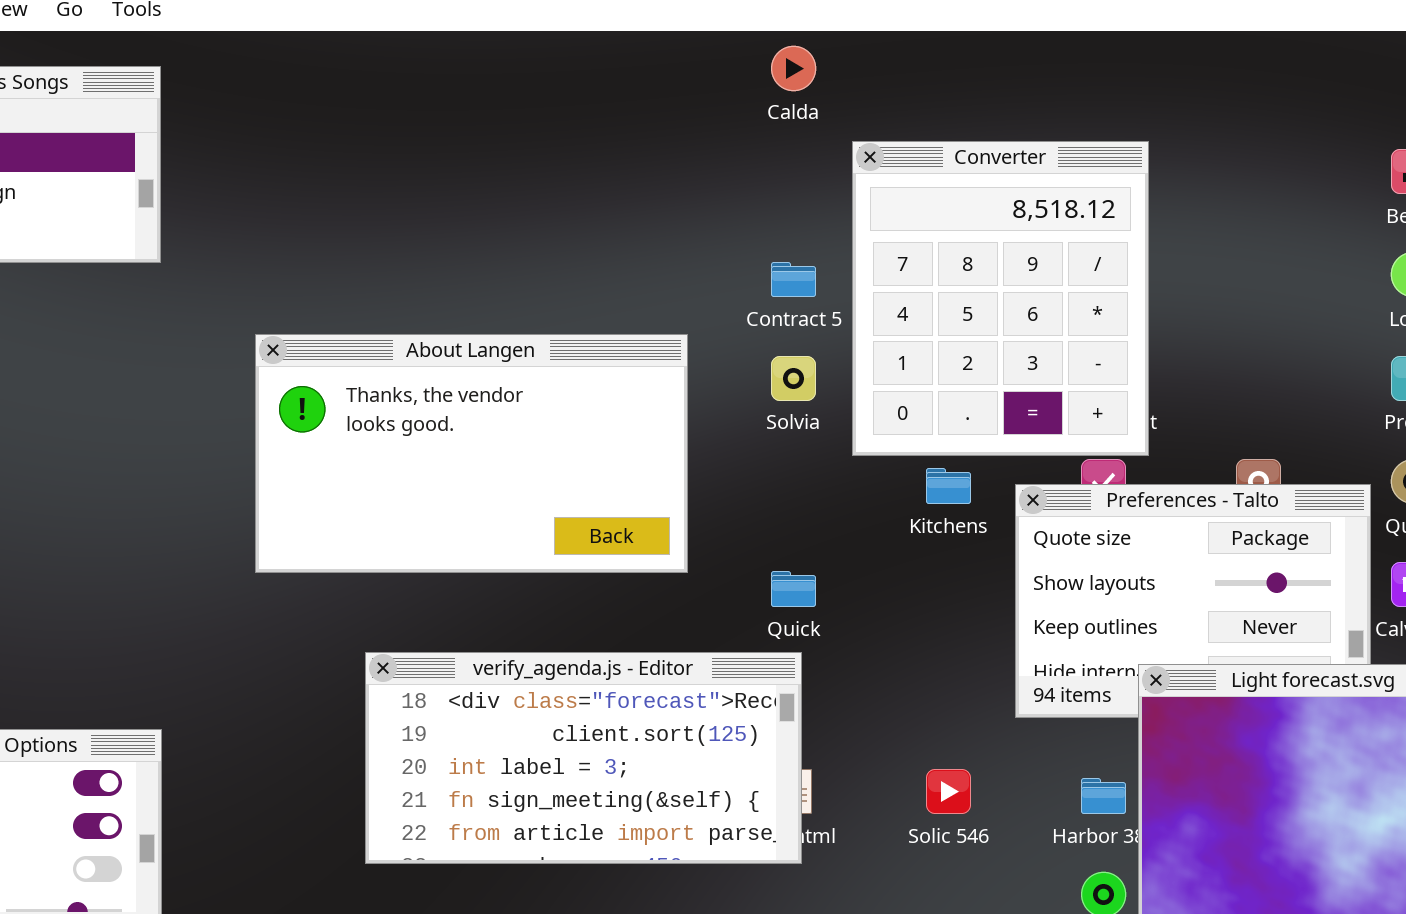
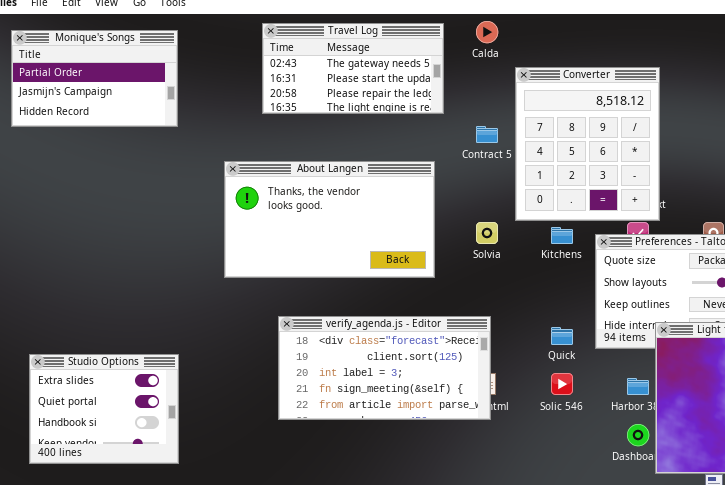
Travel Log: none -> [262,23,444,114], opened
Solvia: [771,356,816,401] -> [476,222,498,244], moved
Quick: [771,571,816,607] -> [551,327,573,345], moved

